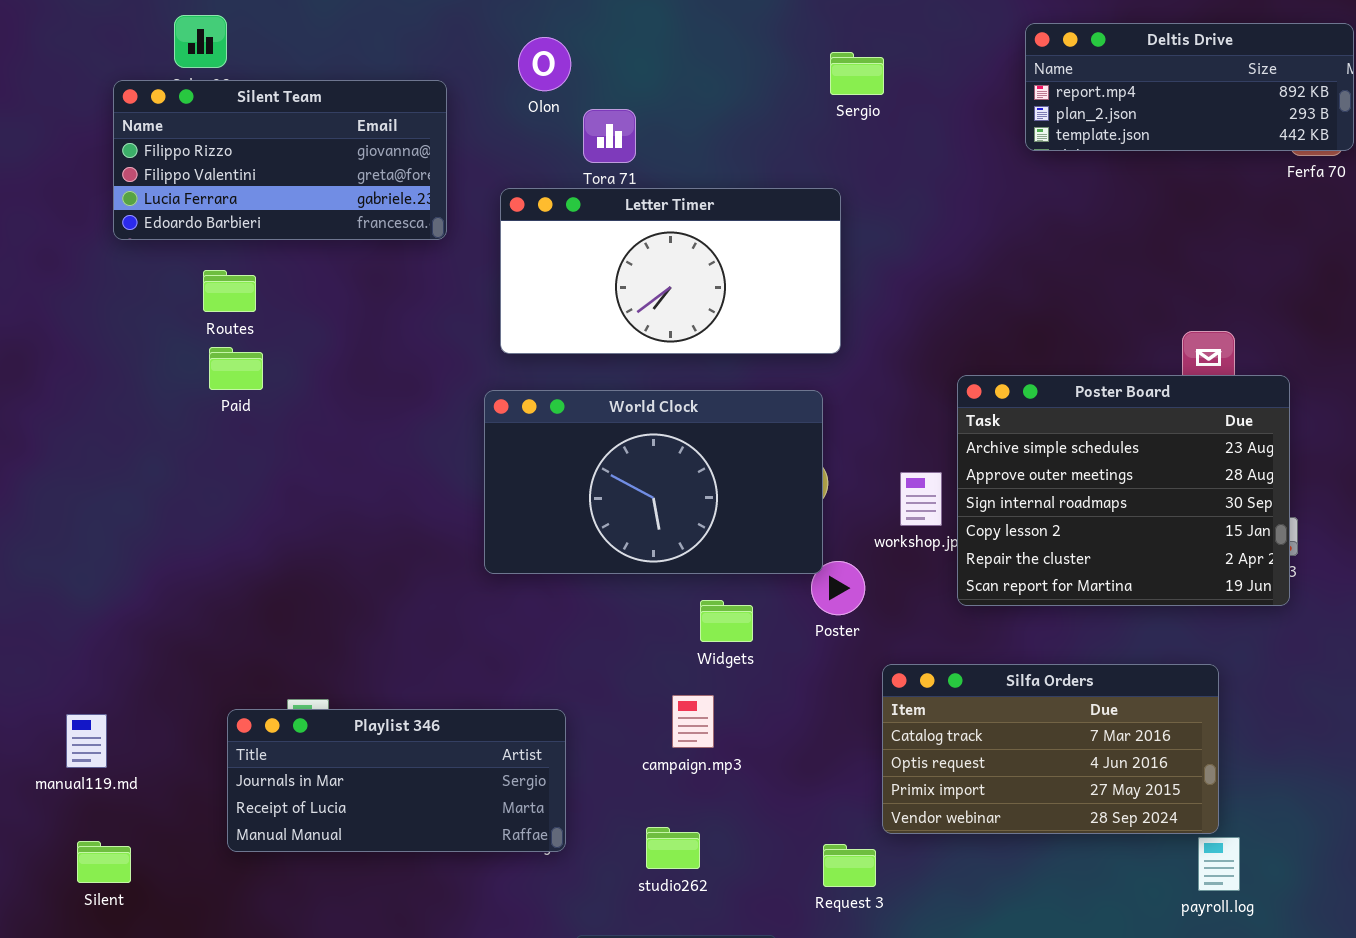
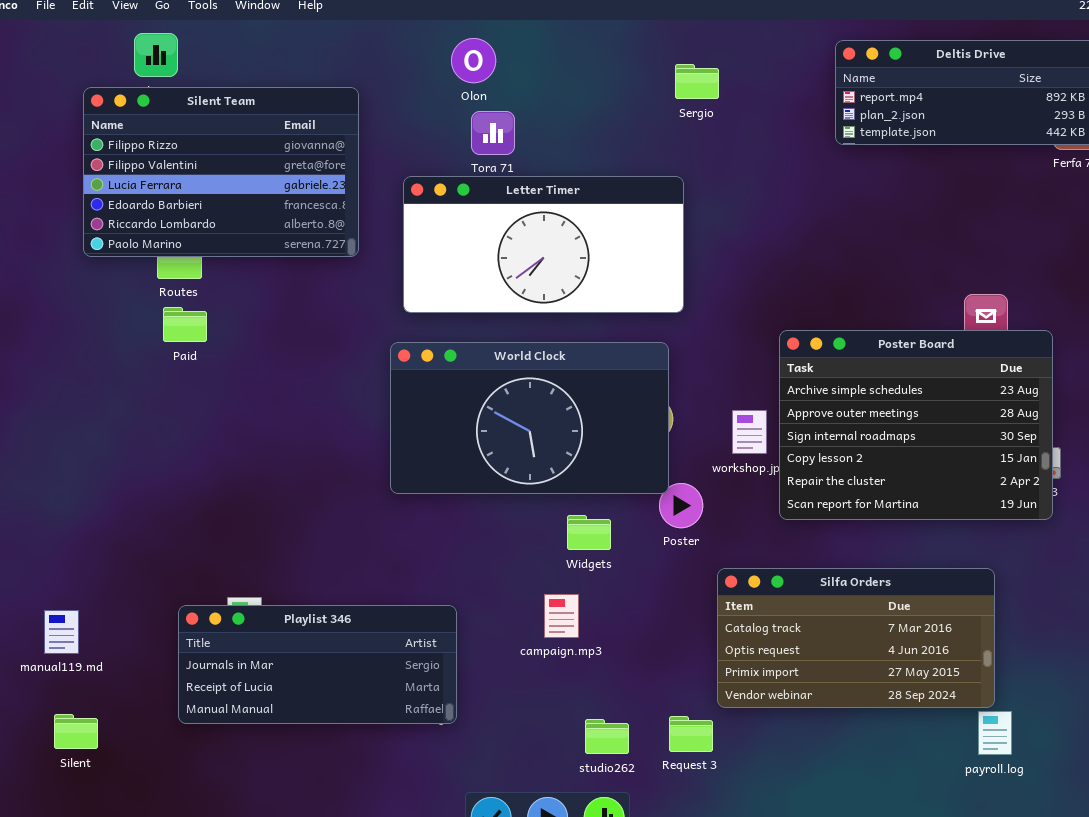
Olon: [518,37,571,91] -> [451,38,496,83], moved
Silent Team: [113,80,447,240] -> [83,87,359,257], resized
studio262: [646,827,700,869] -> [585,719,629,754], moved

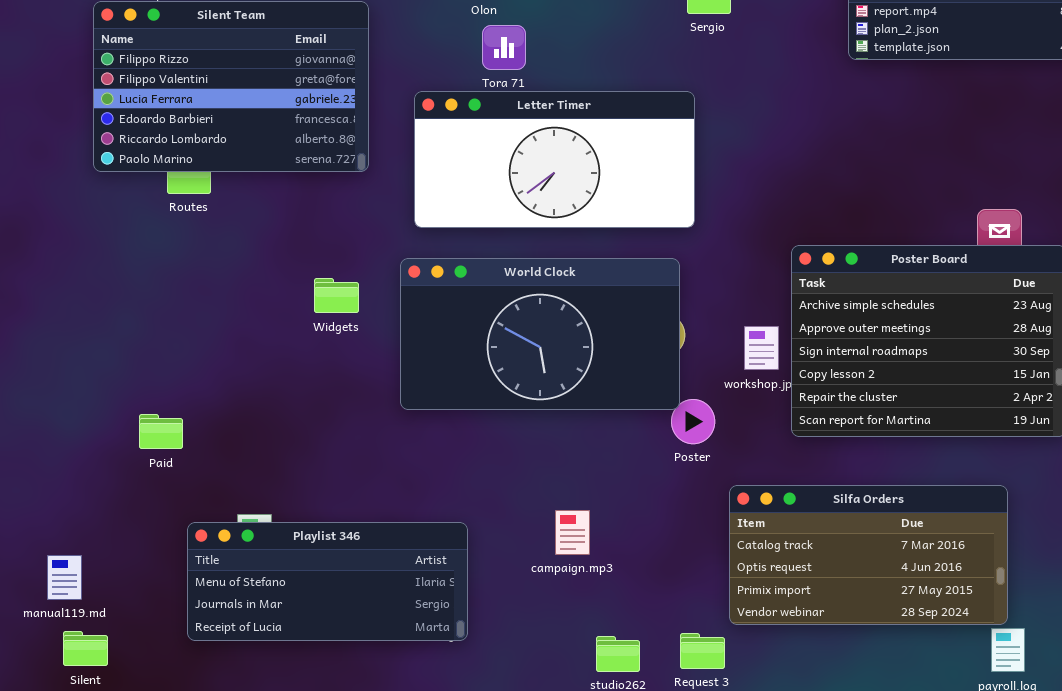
Paid: [163,307,207,342] -> [139,414,183,449], moved
Widgets: [567,515,611,550] -> [314,278,359,313], moved
Playlist 346: [178,605,457,724] -> [187,522,468,641], scrolled up 1 row
manual119.md: [44,610,79,654] -> [47,555,82,600], moved

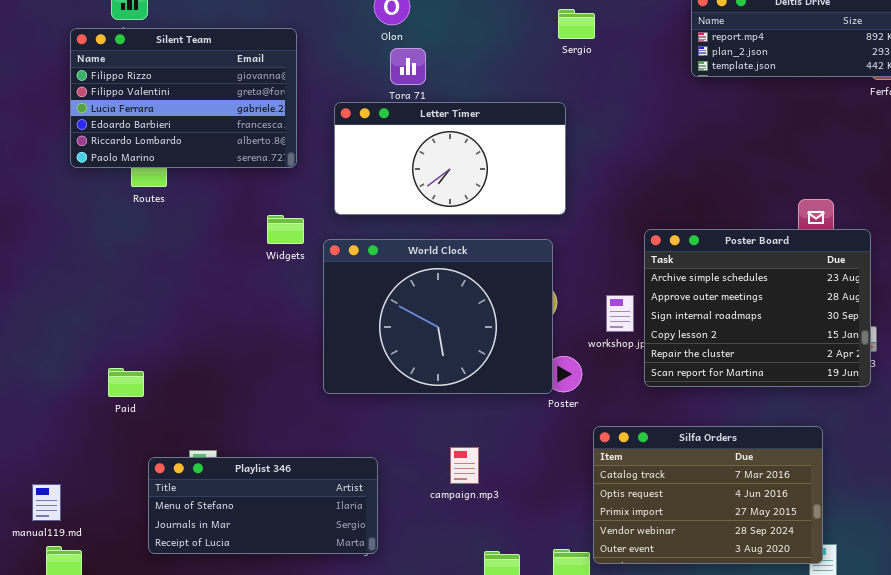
World Clock: [400,258,680,410] -> [323,239,553,394], resized
Widgets: [314,278,359,313] -> [267,215,304,244], moved
Silfa Orders: [729,485,1008,625] -> [593,426,823,564], resized

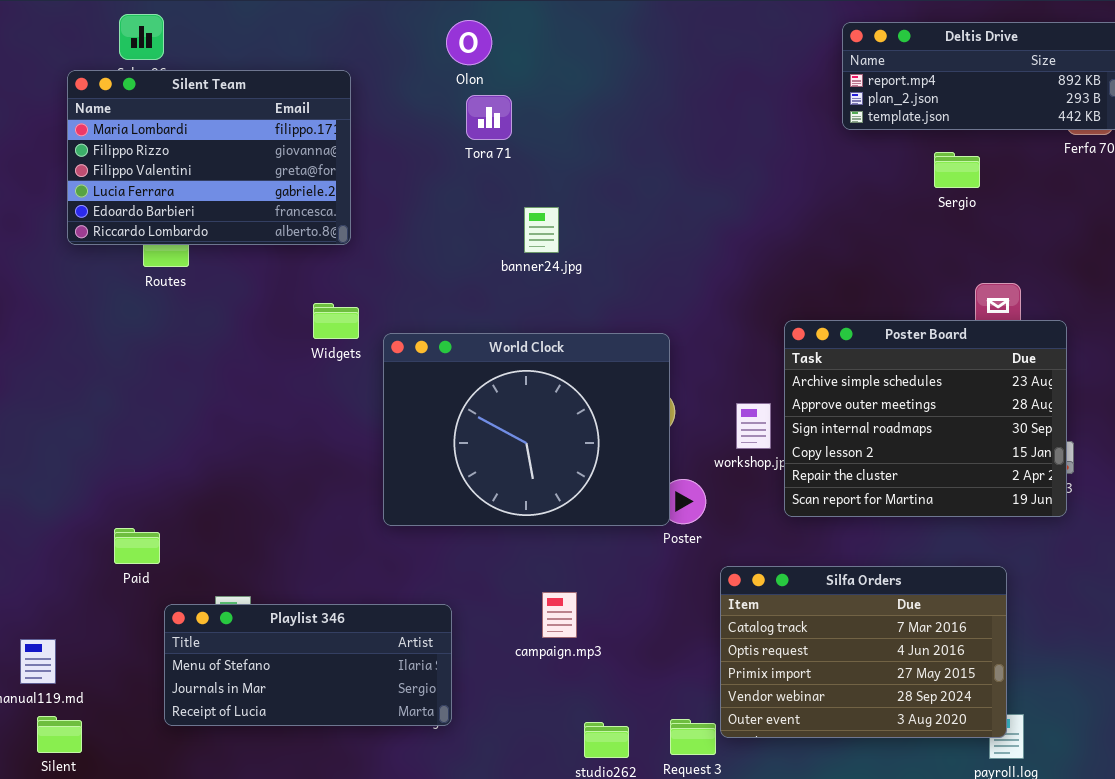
Sergio: [558,9,595,39] -> [934,152,980,188], moved
Silent Team: [70,28,297,168] -> [67,70,351,245], scrolled up 1 row
Letter Timer: [334,102,566,215] -> none, closed
Paid: [108,368,144,397] -> [114,528,160,564], moved

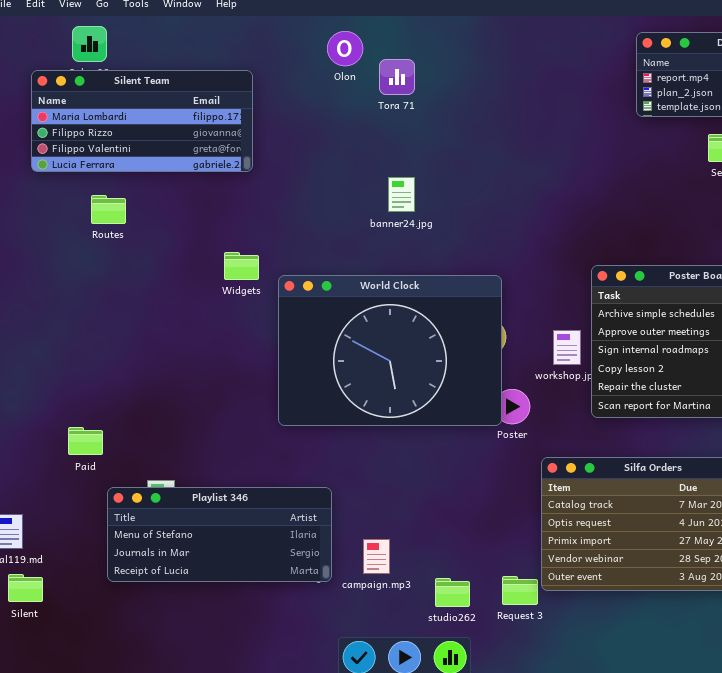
Silent Team: [67,70,351,245] -> [31,70,253,172], resized
Tora 71: [466,95,512,140] -> [379,59,415,95], moved
campaign.mp3: [542,592,577,638] -> [363,539,390,574], moved

